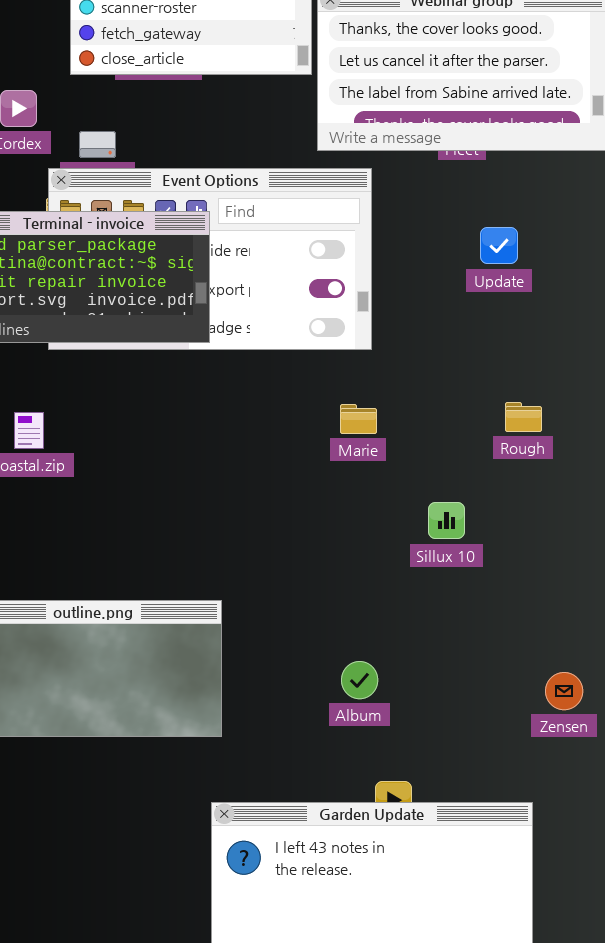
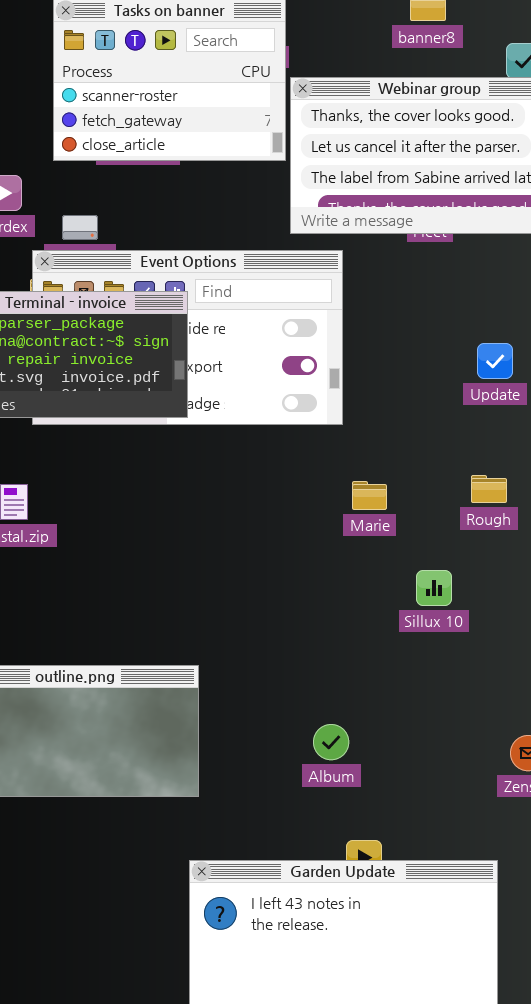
Update: [480,227,518,264] -> [477,343,513,379], moved
Marie: [340,404,377,434] -> [352,481,387,510], moved
Sillux 10: [428,502,465,539] -> [416,570,452,606], moved

